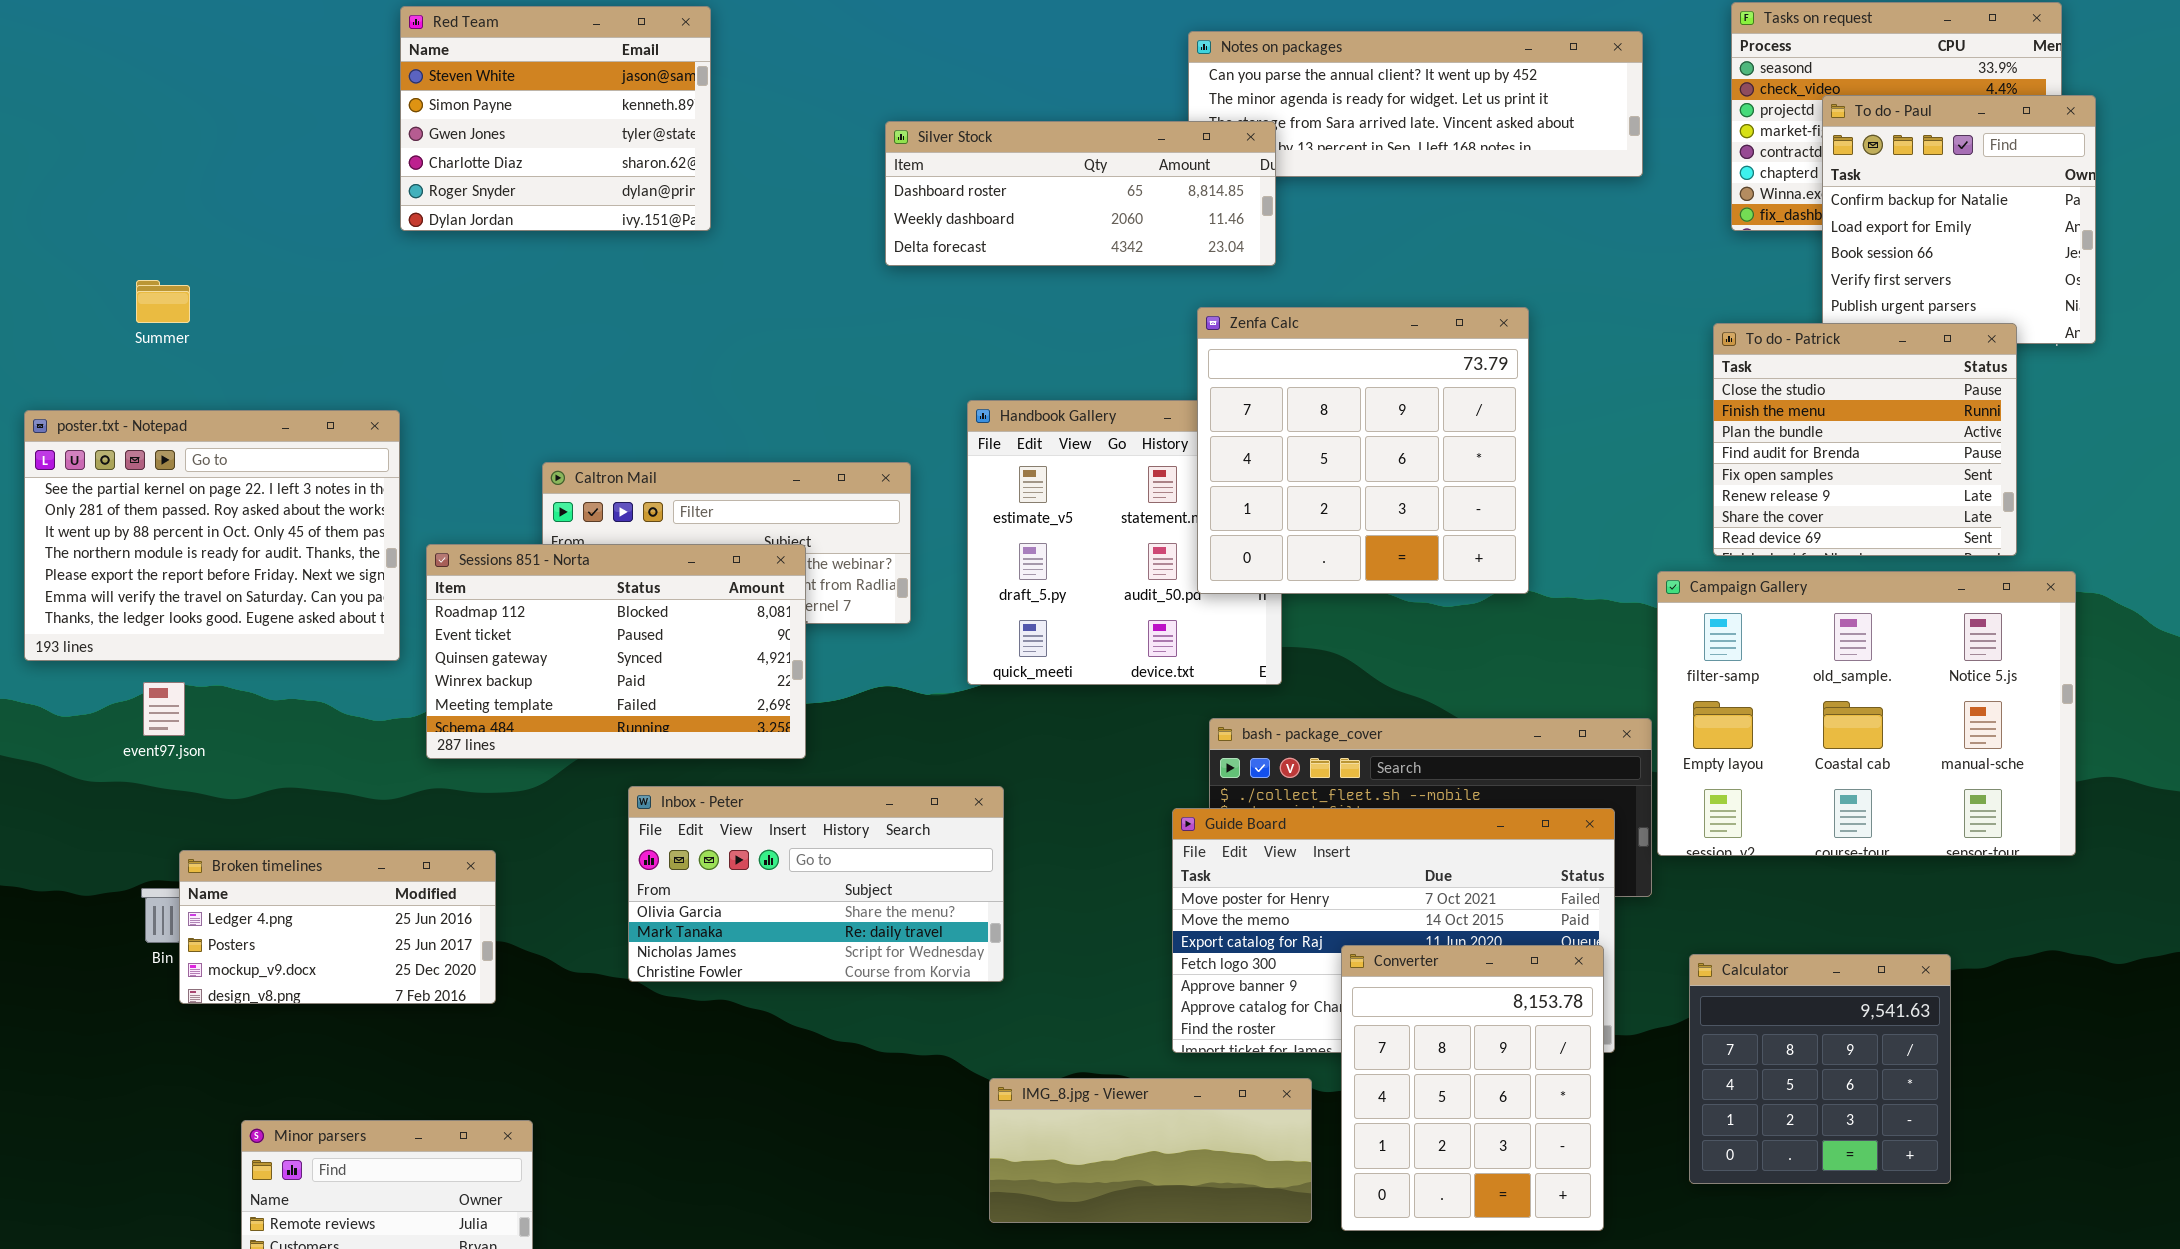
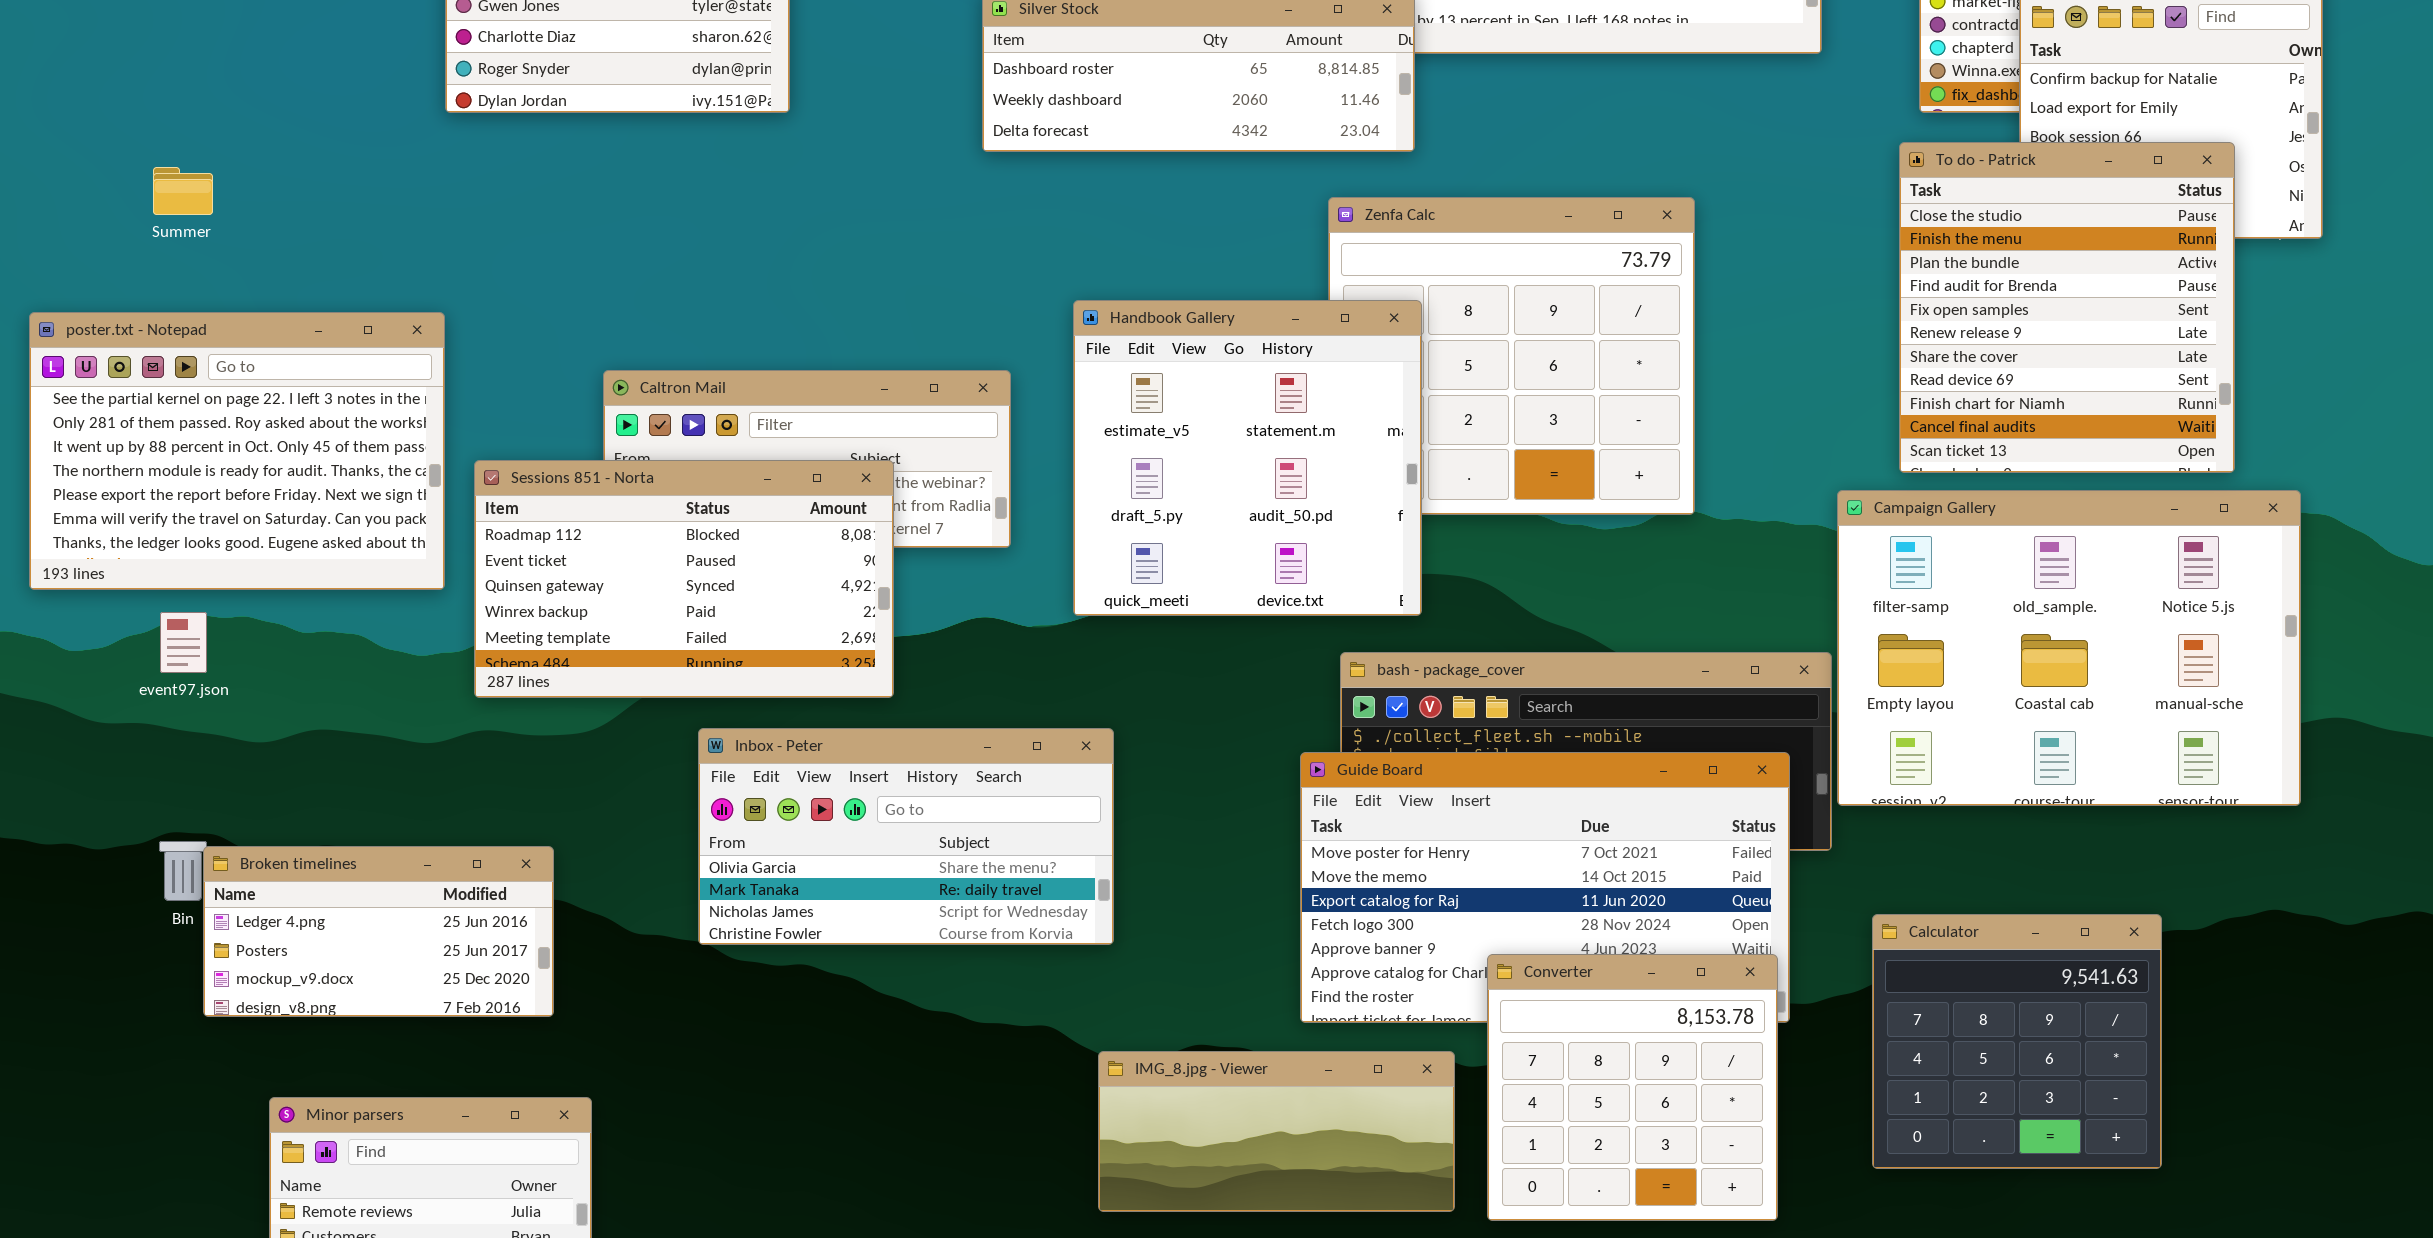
To do - Patrick: [1713,323,2017,556] -> [1899,142,2235,473], resized
Handbook Gallery: [967,400,1282,685] -> [1073,300,1422,616], raised
Broken timelines: [179,850,496,1004] -> [203,846,554,1017], moved
Converter: [1341,945,1604,1231] -> [1487,954,1778,1221], resized

